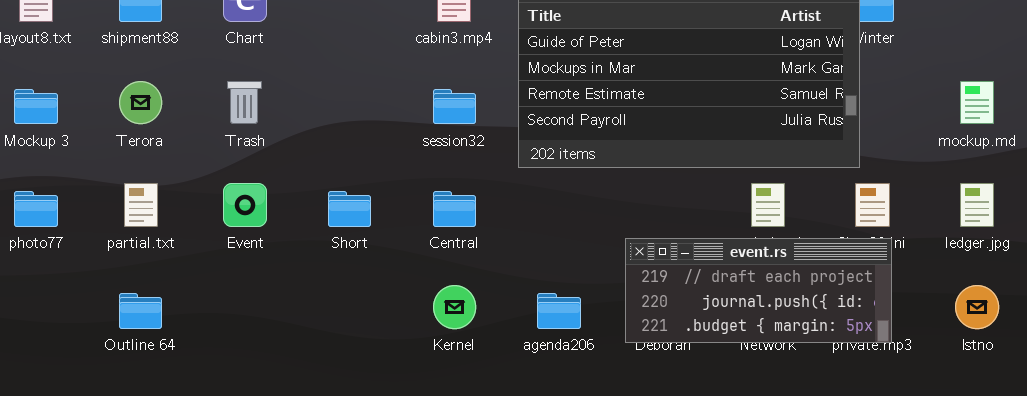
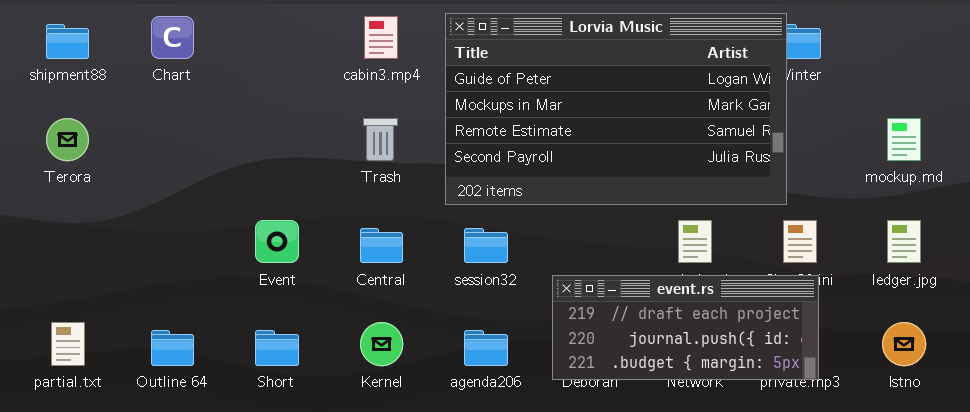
Trash: [227,81,262,124] -> [363,118,398,161], moved
session32: [433,89,476,124] -> [464,228,508,263], moved
partial.txt: [124,183,158,227] -> [51,322,85,366], moved
Event: [223,183,267,227] -> [255,220,299,263], moved
Short: [328,191,371,227] -> [255,330,299,366], moved
Outline 64: [119,293,162,329] -> [151,330,194,366], moved

